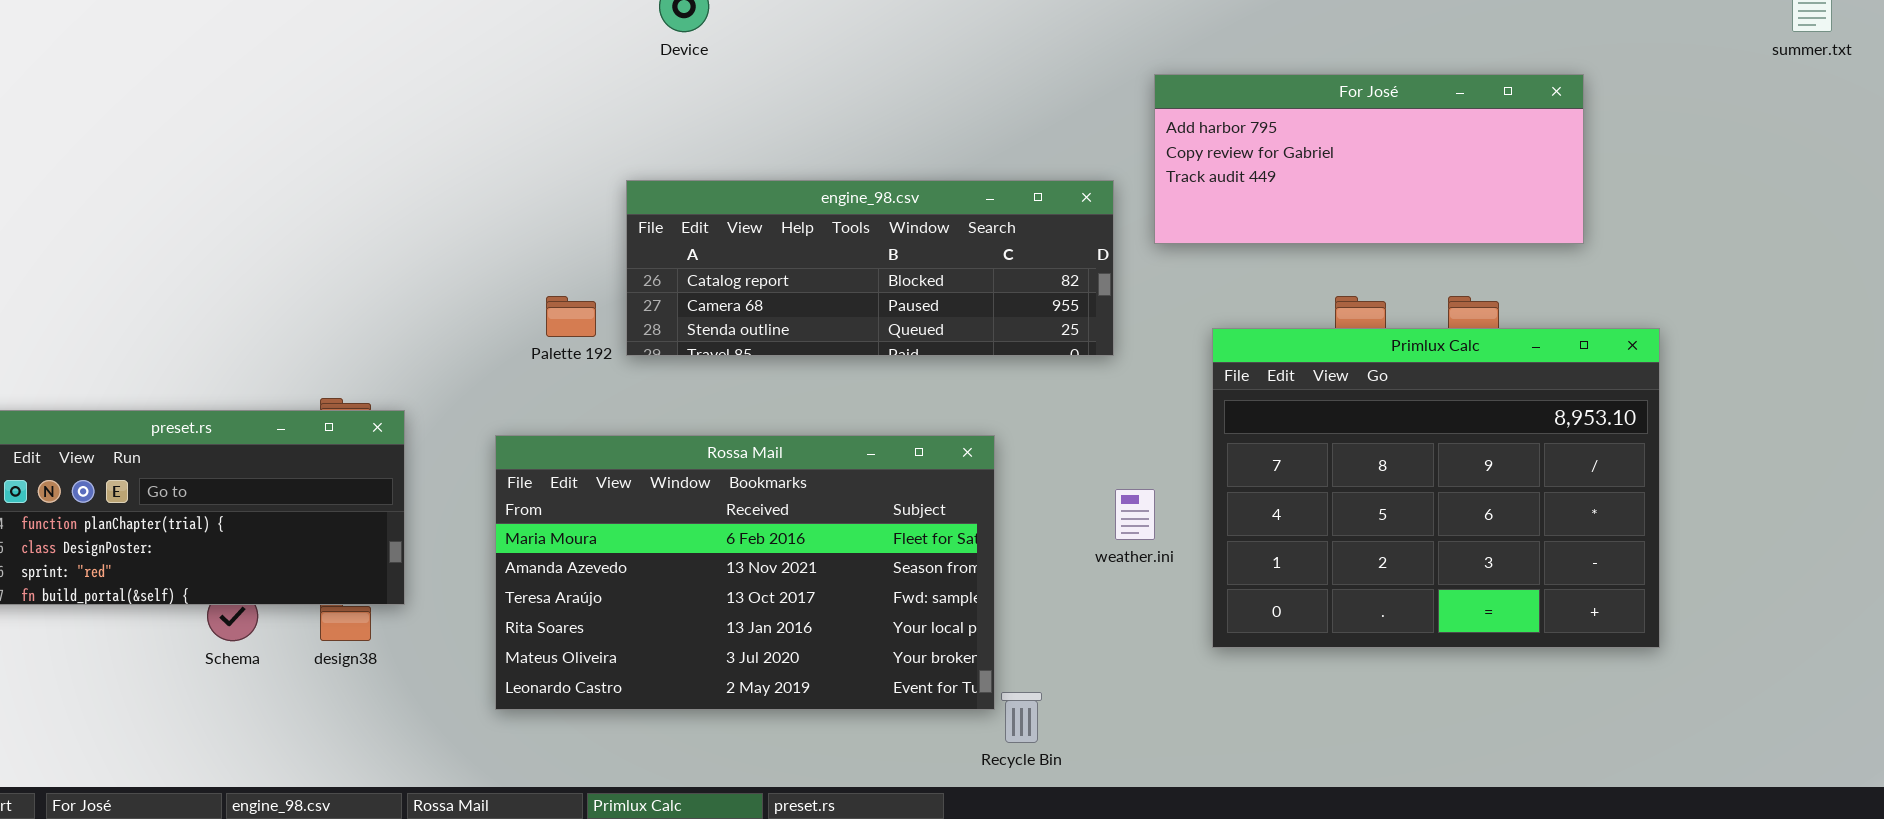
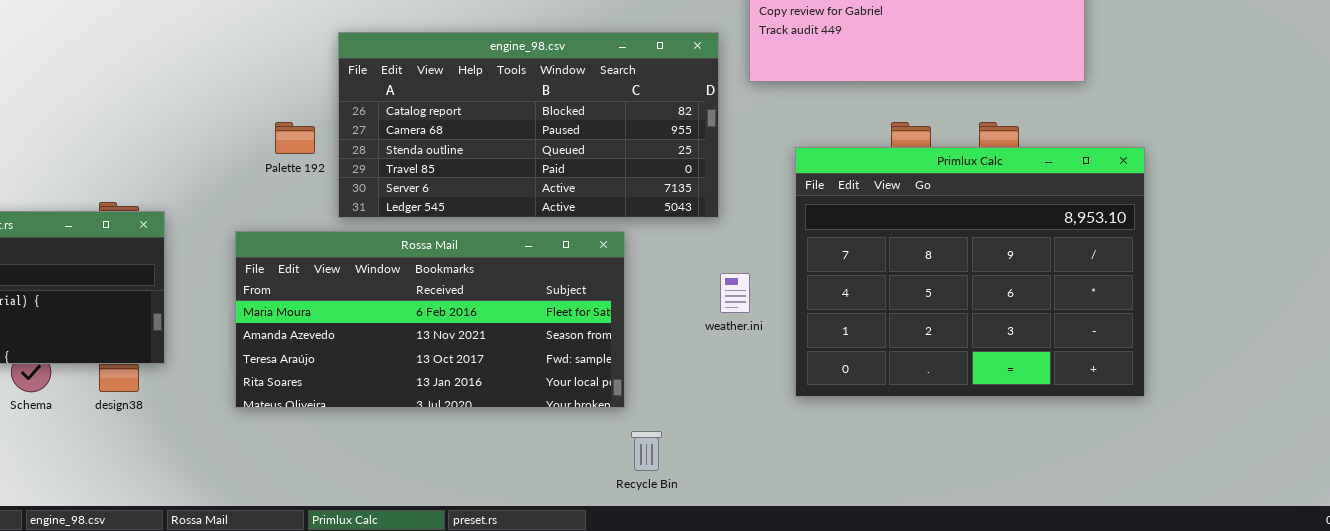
engine_98.csv: [626,180,1114,356] -> [338,32,719,218], resized
Rossa Mail: [495,435,995,710] -> [235,231,625,408], resized

